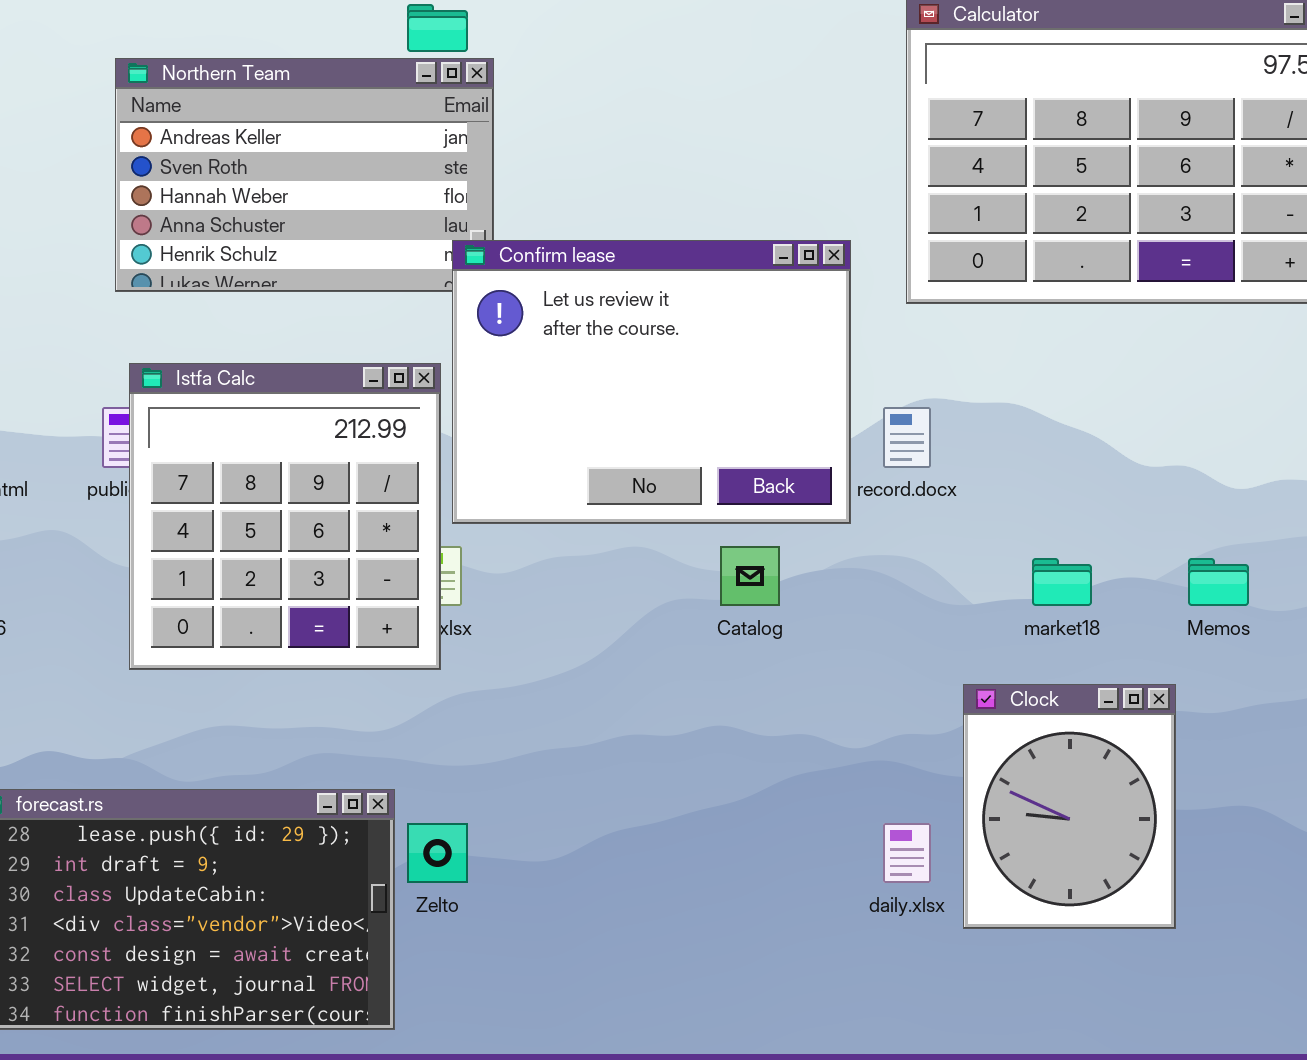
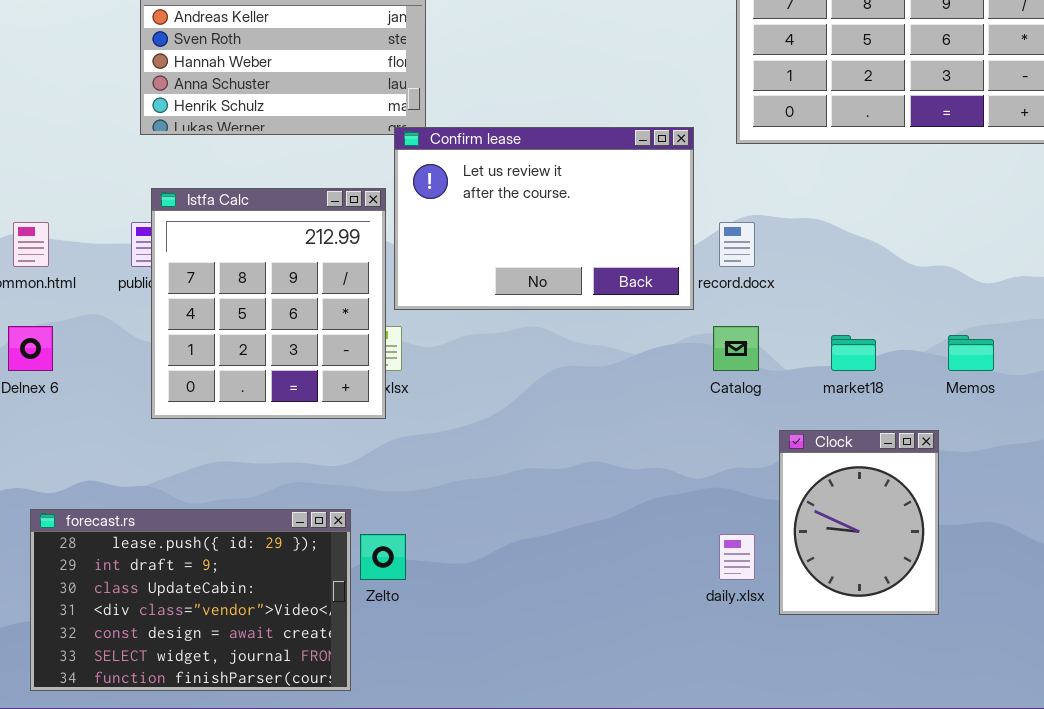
Confirm lease: [452,240,851,524] -> [394,127,694,310], resized
Catalog: [720,546,780,606] -> [713,326,759,371], moved

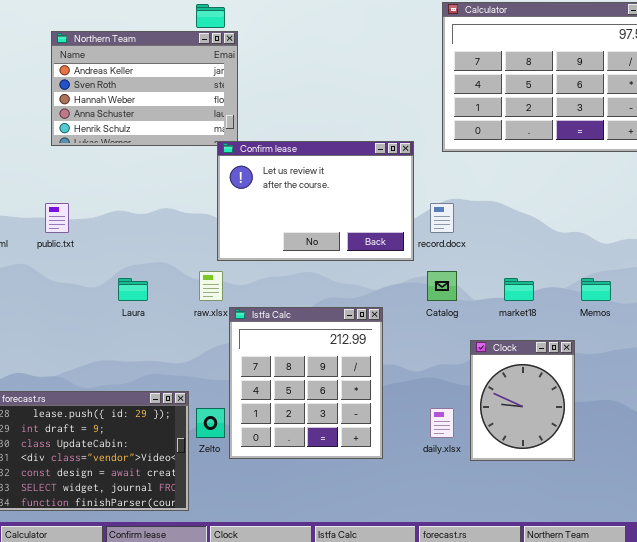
Istfa Calc: [151,188,386,419] -> [229,307,383,459], moved

